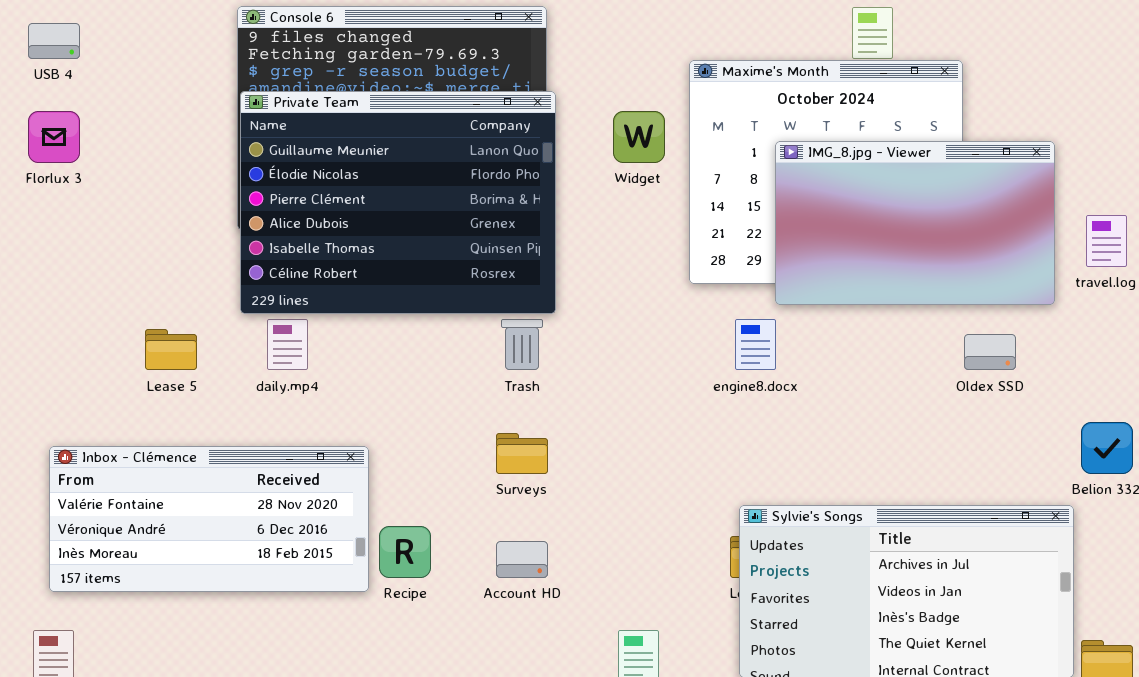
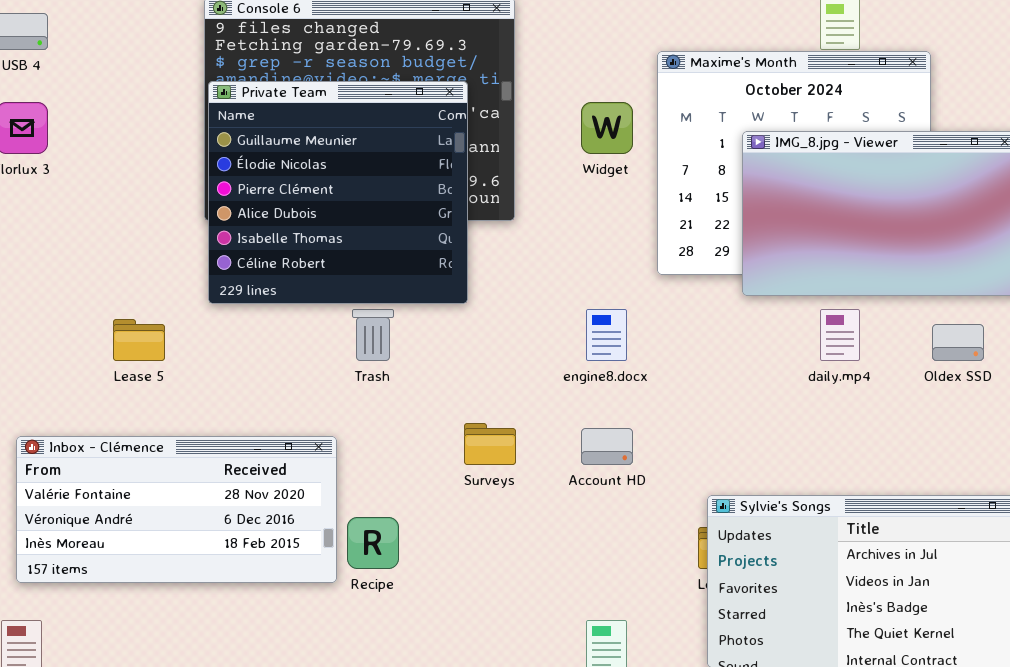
Private Team: [240,91,556,314] -> [208,81,468,304], resized
daily.mp4: [267,319,308,370] -> [820,309,860,361], moved
Trash: [501,319,543,370] -> [352,309,394,361], moved
engine8.docx: [735,319,776,370] -> [586,309,627,361], moved
Account HD: [496,541,548,578] -> [581,428,633,465], moved

